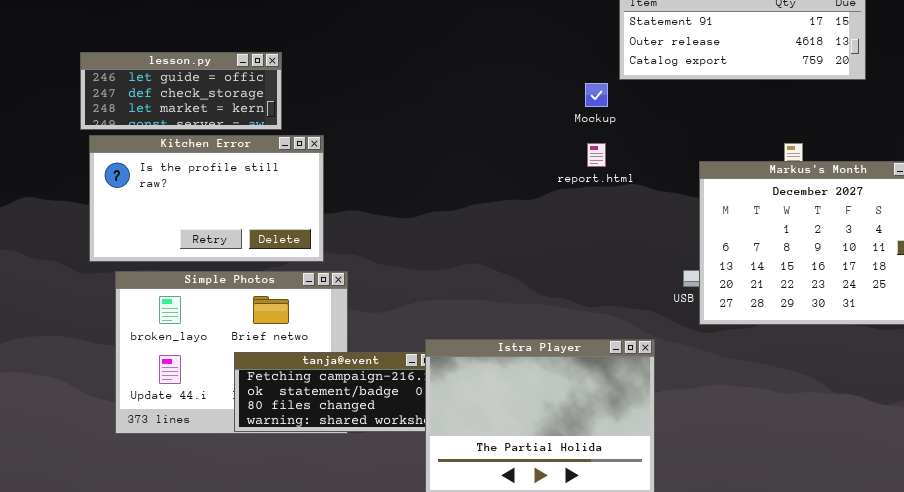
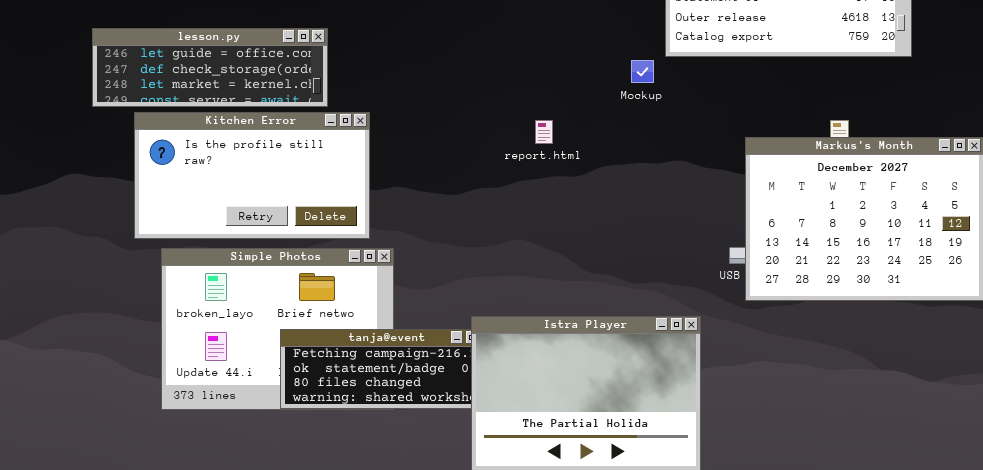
lesson.py: [80,52,282,130] -> [92,28,328,107], resized
report.html: [587,143,606,167] -> [535,120,553,144], moved

